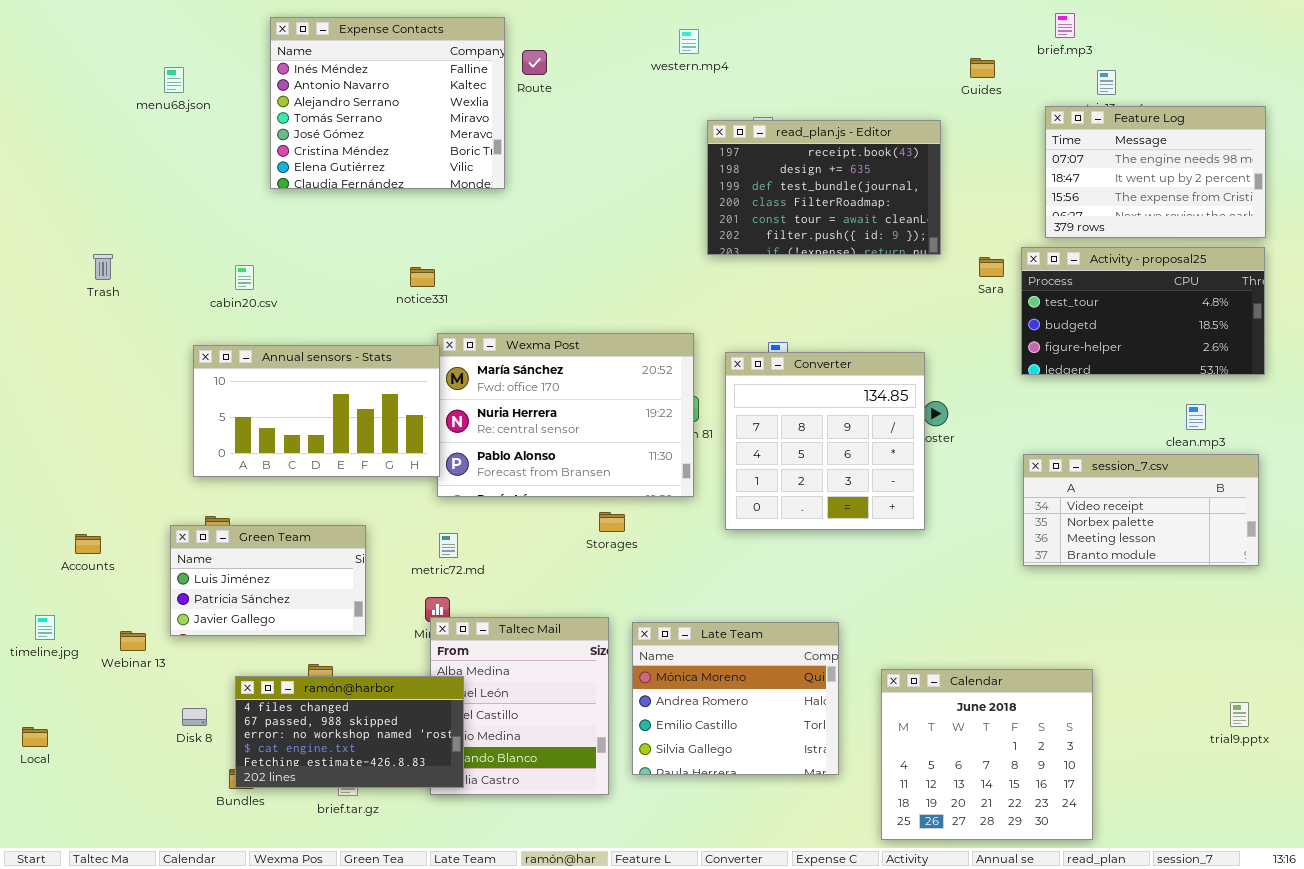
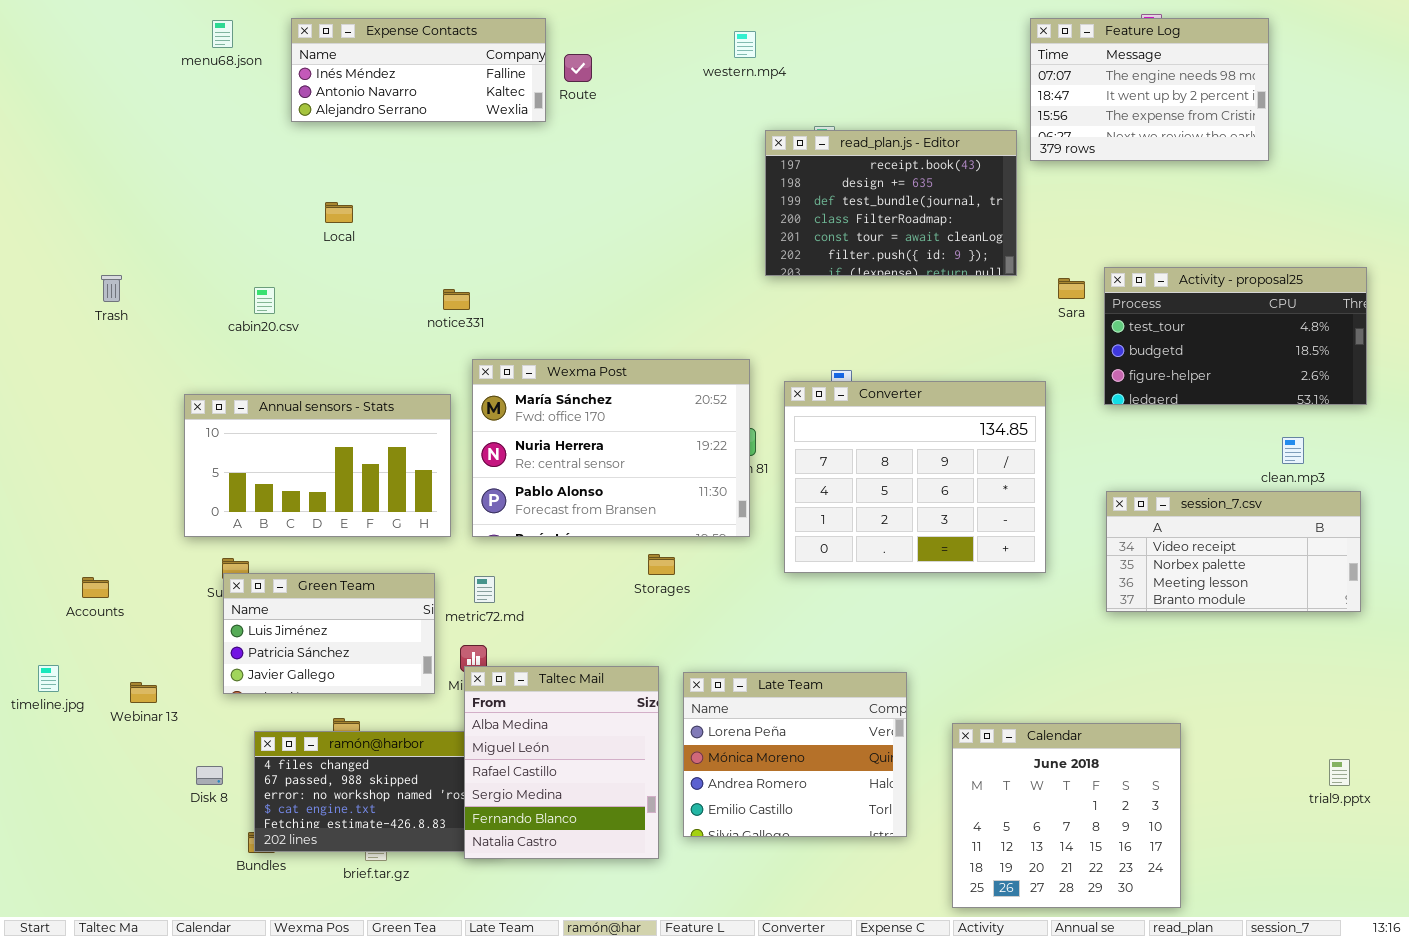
Expense Contacts: [270,17,505,189] -> [291,18,546,122], resized
menu68.json: [164,67,184,93] -> [212,20,233,48], moved
Feature Log: [1045,106,1266,238] -> [1030,18,1269,161], moved
Annual sensors - Stats: [193,345,440,477] -> [184,394,451,537], moved
Converter: [725,352,925,530] -> [784,381,1046,573], resized
Green Team: [170,525,366,636] -> [223,573,435,694], moved
Taltec Mail: [430,617,609,795] -> [464,666,659,859], raised
Late Team: [632,622,839,775] -> [683,672,907,837], scrolled up 1 row
Local: [22,727,48,747] -> [325,202,353,223], moved

